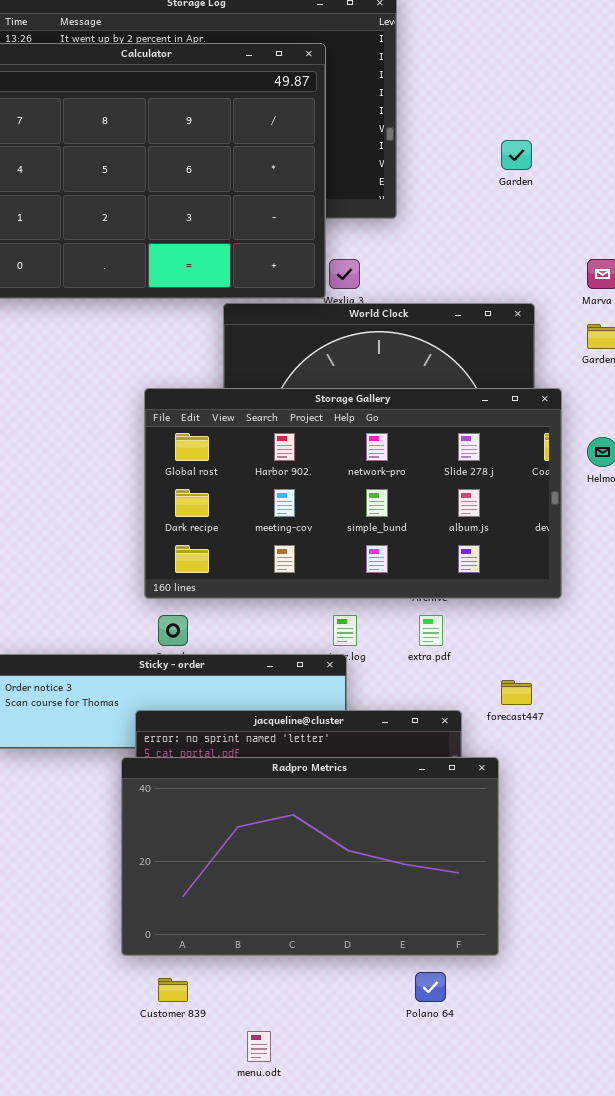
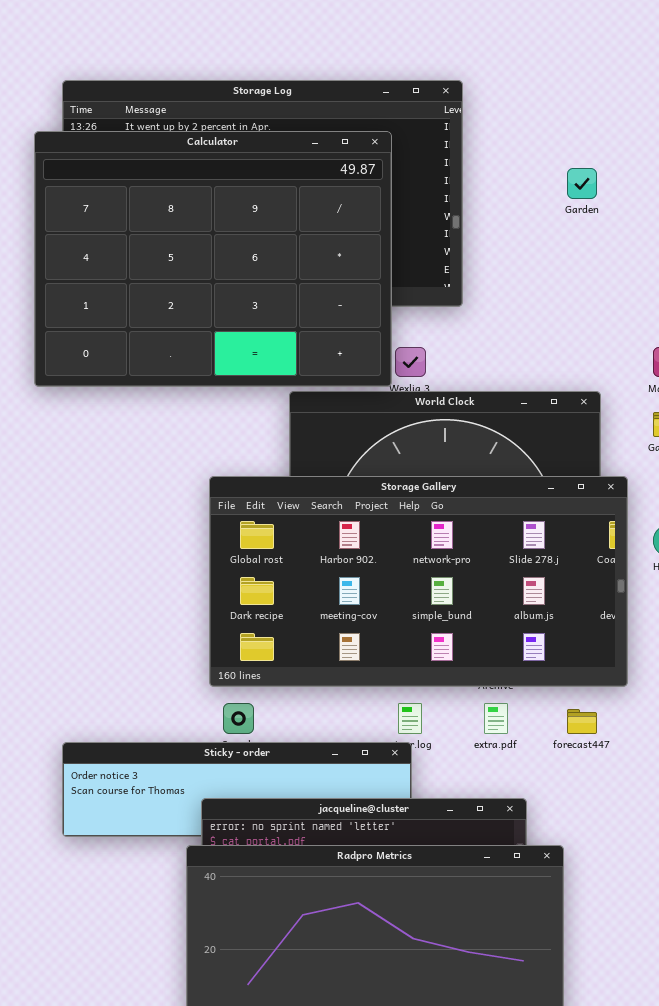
Garden: [501,140,532,170] -> [567,168,597,199], moved
forecast447: [501,680,532,705] -> [567,709,597,734], moved

